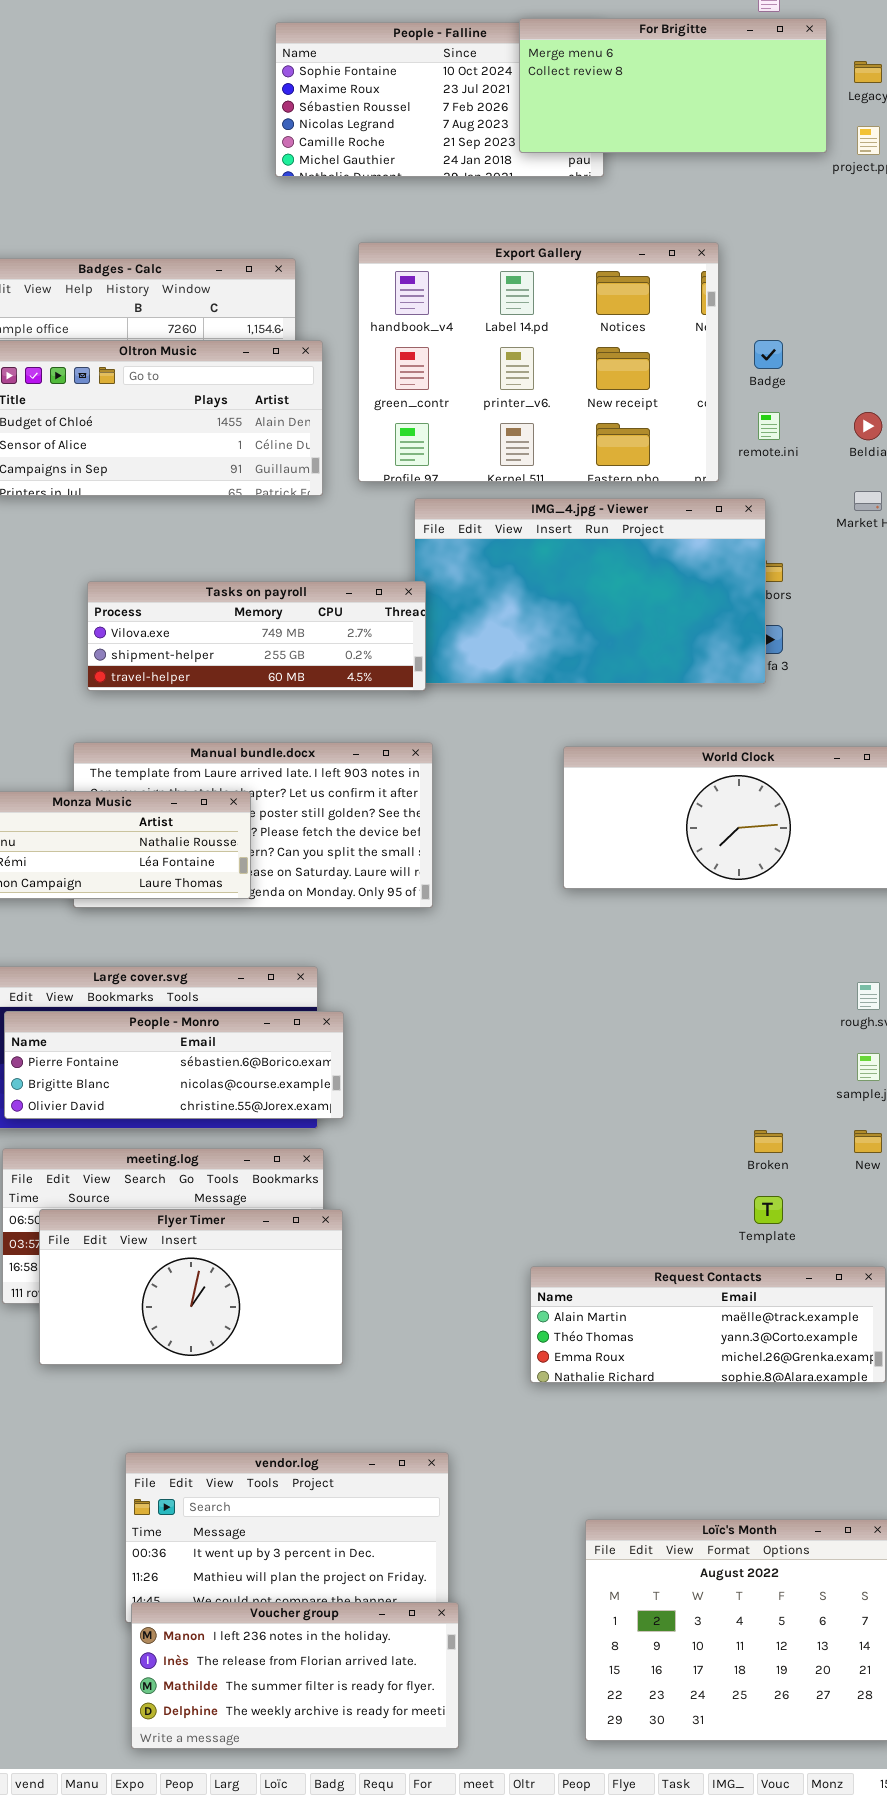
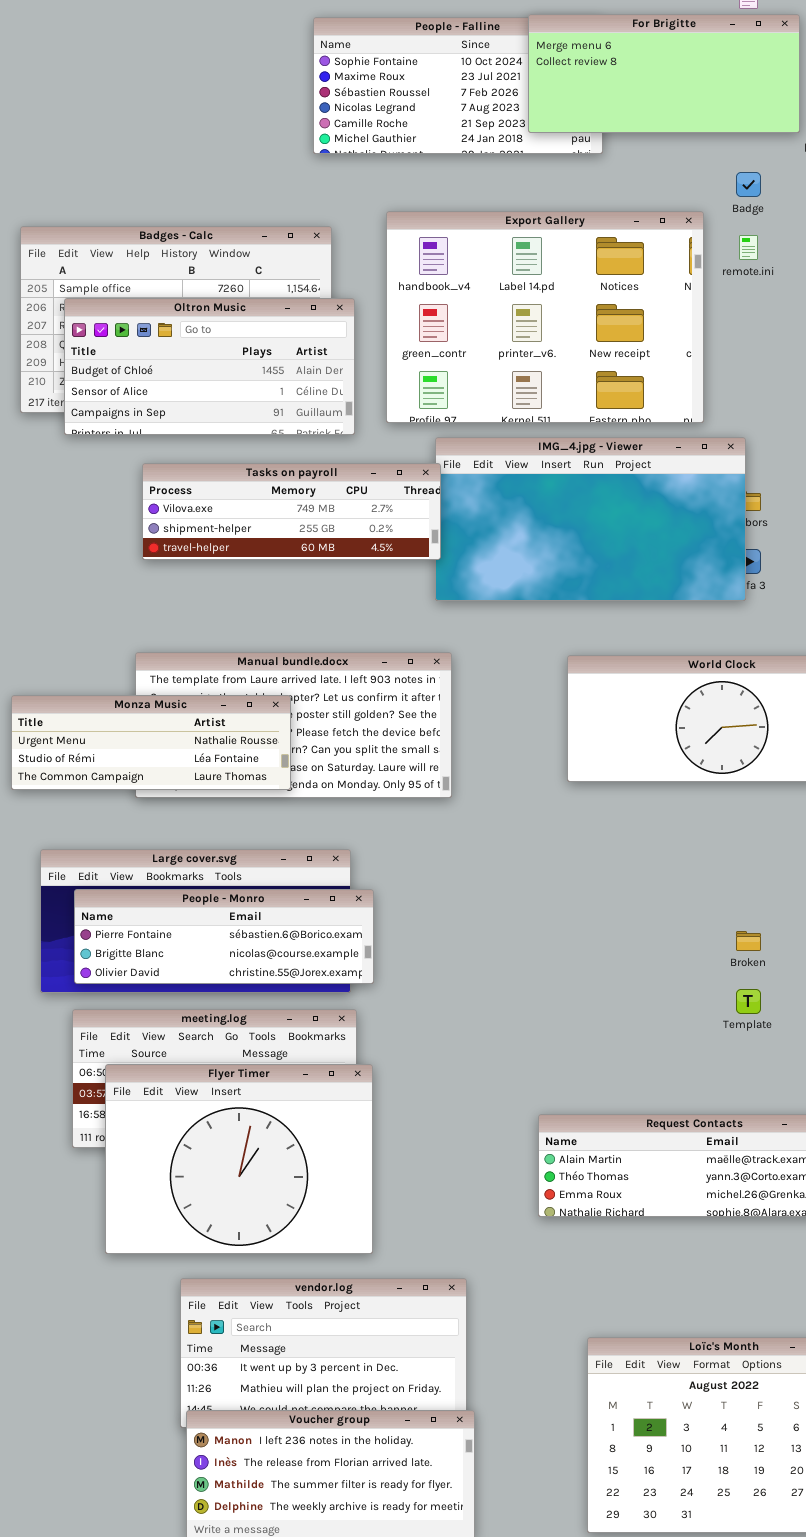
Badge: [754,340,783,369] -> [736,172,761,197], moved
remote.ini: [758,412,780,440] -> [739,235,758,260], moved
Tasks on payroll: [87,581,426,691] -> [142,463,441,560], moved
Broken: [754,1130,783,1153] -> [736,931,761,951], moved
Template: [754,1196,783,1224] -> [736,989,761,1014], moved
Flyer Timer: [39,1209,343,1365] -> [105,1064,373,1254], resized

